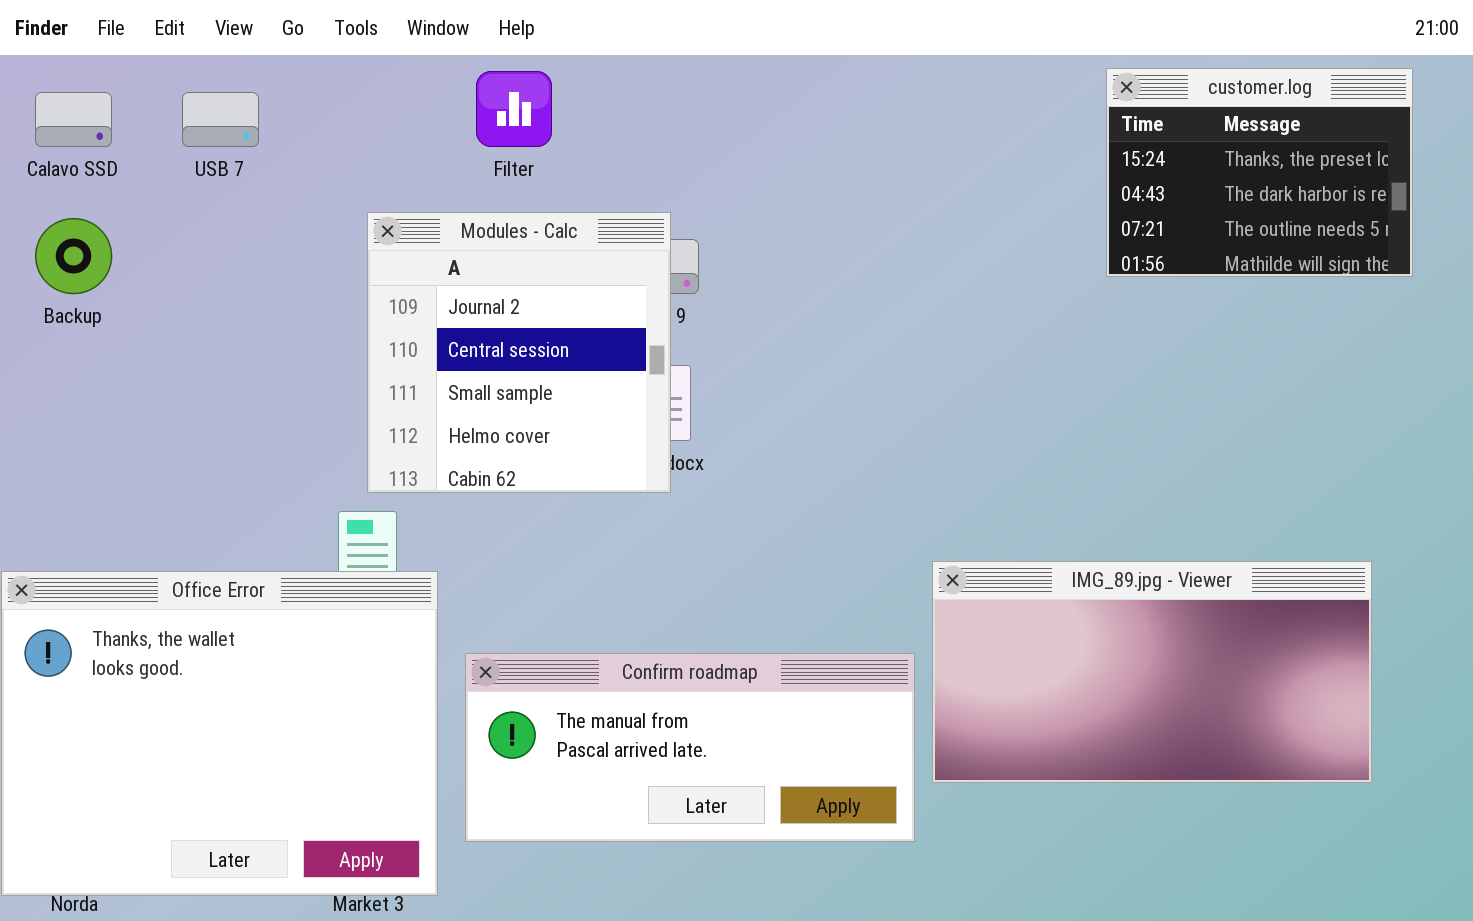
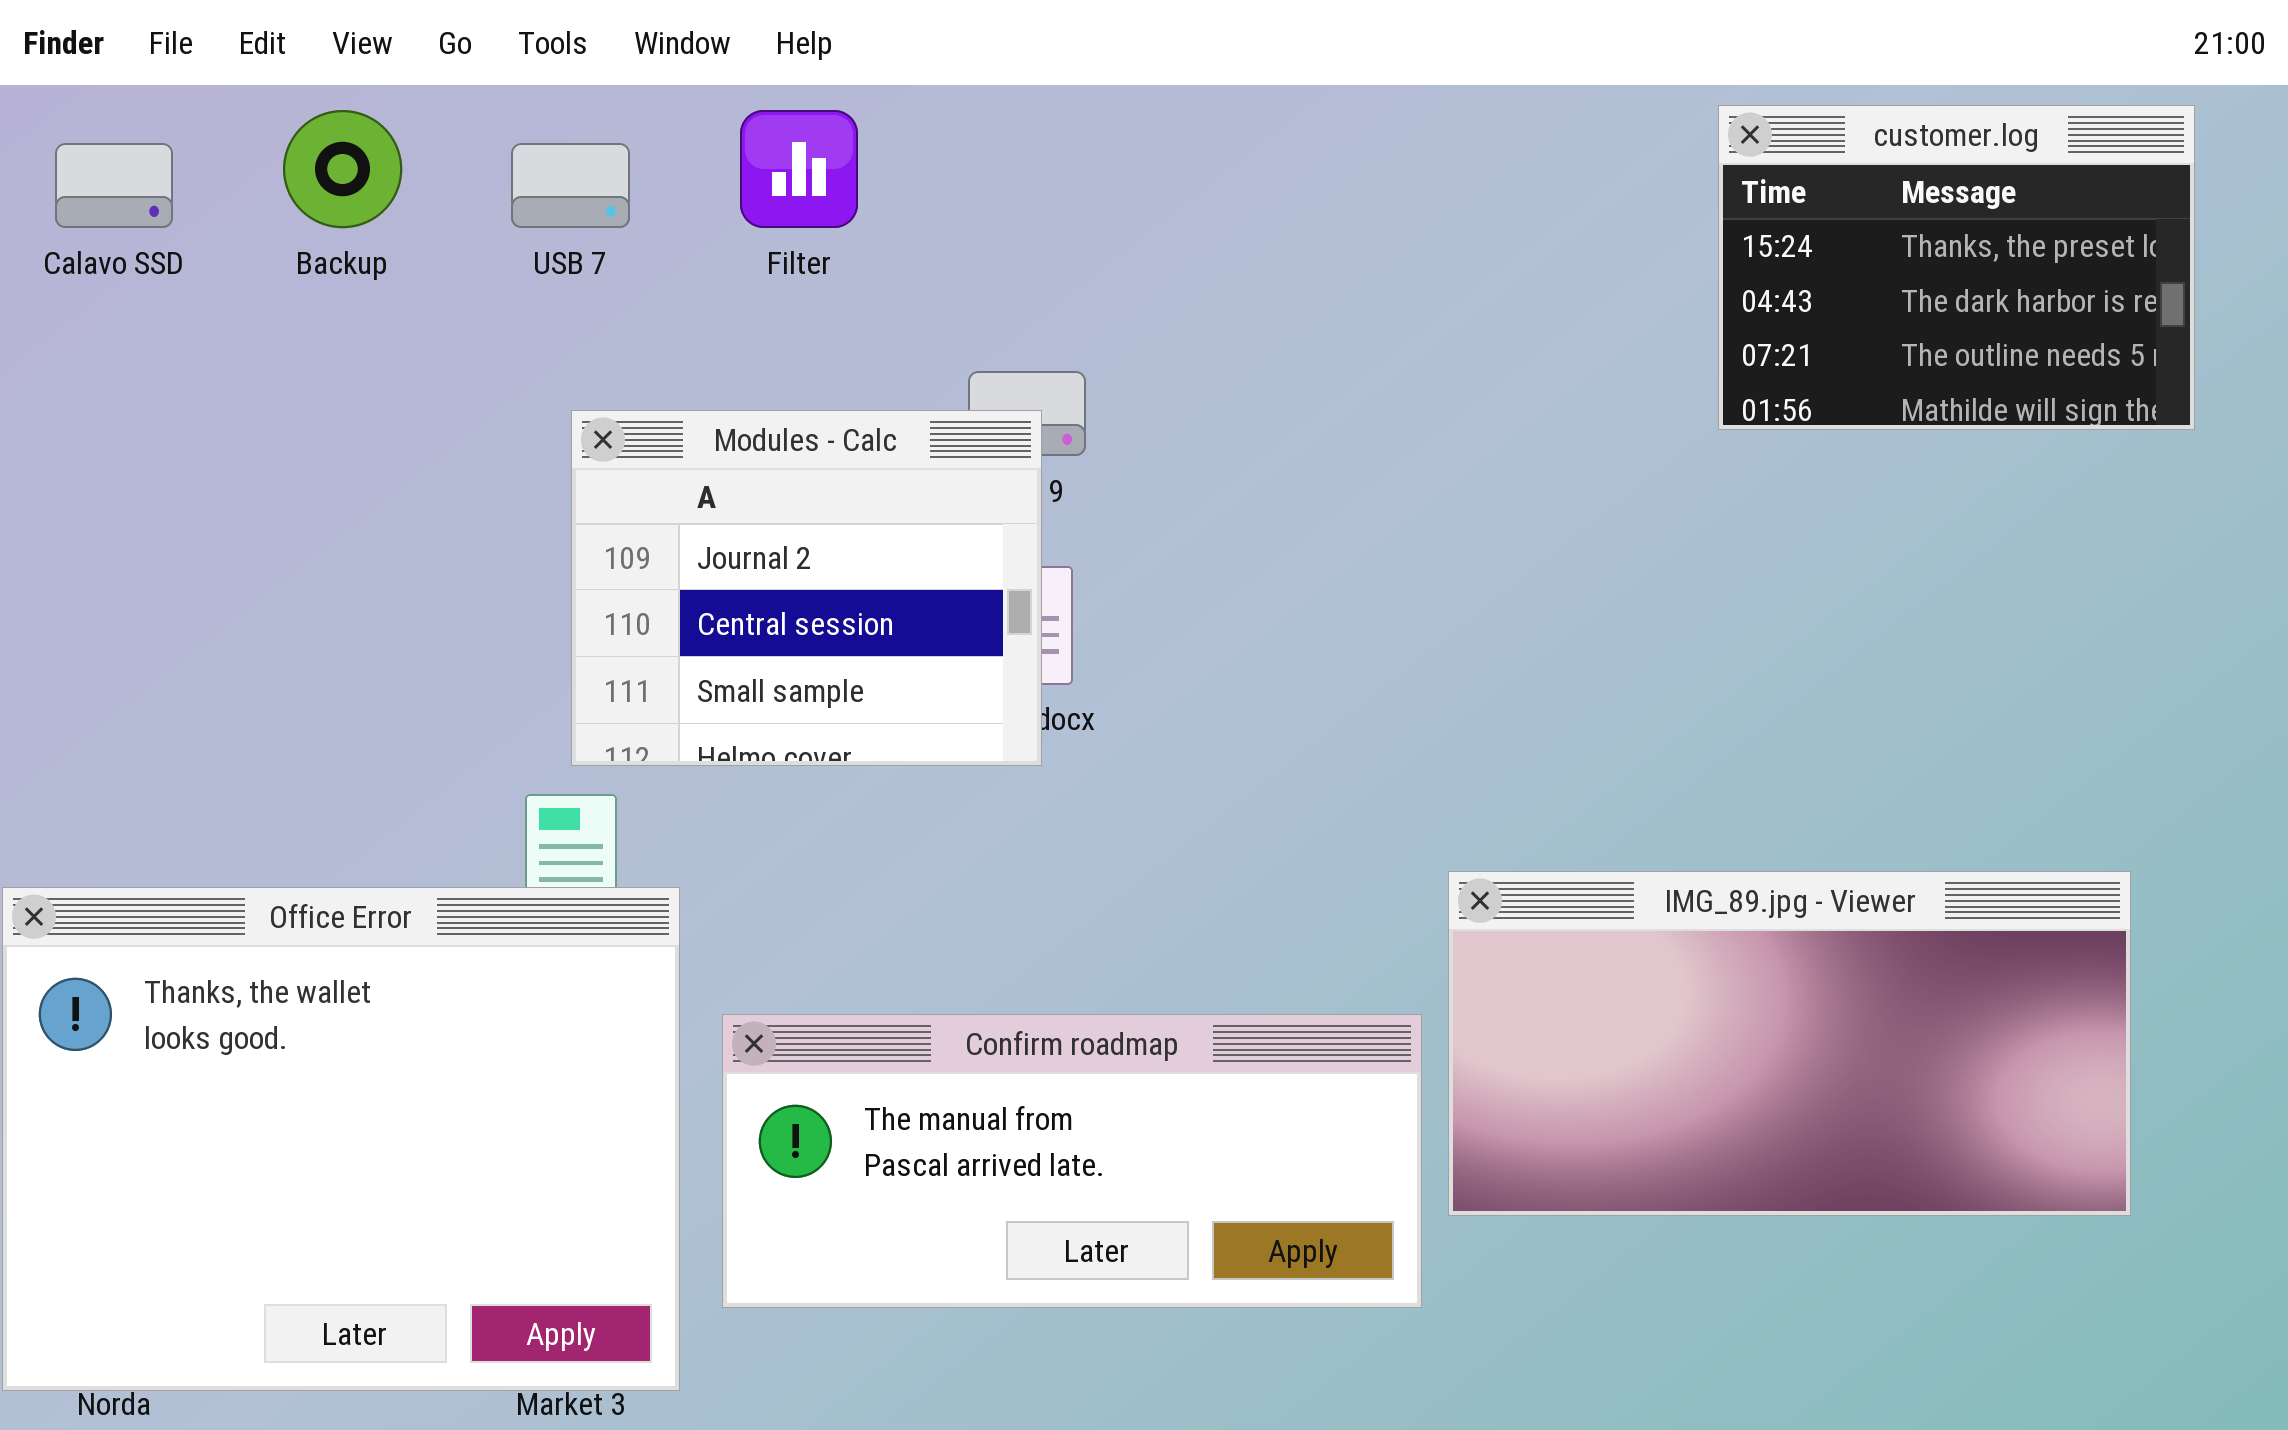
USB 7: [182,92,259,147] -> [511,143,630,228], moved
Modules - Calc: [367,212,671,493] -> [571,410,1042,766], resized
Backup: [35,218,112,294] -> [283,110,402,228], moved

